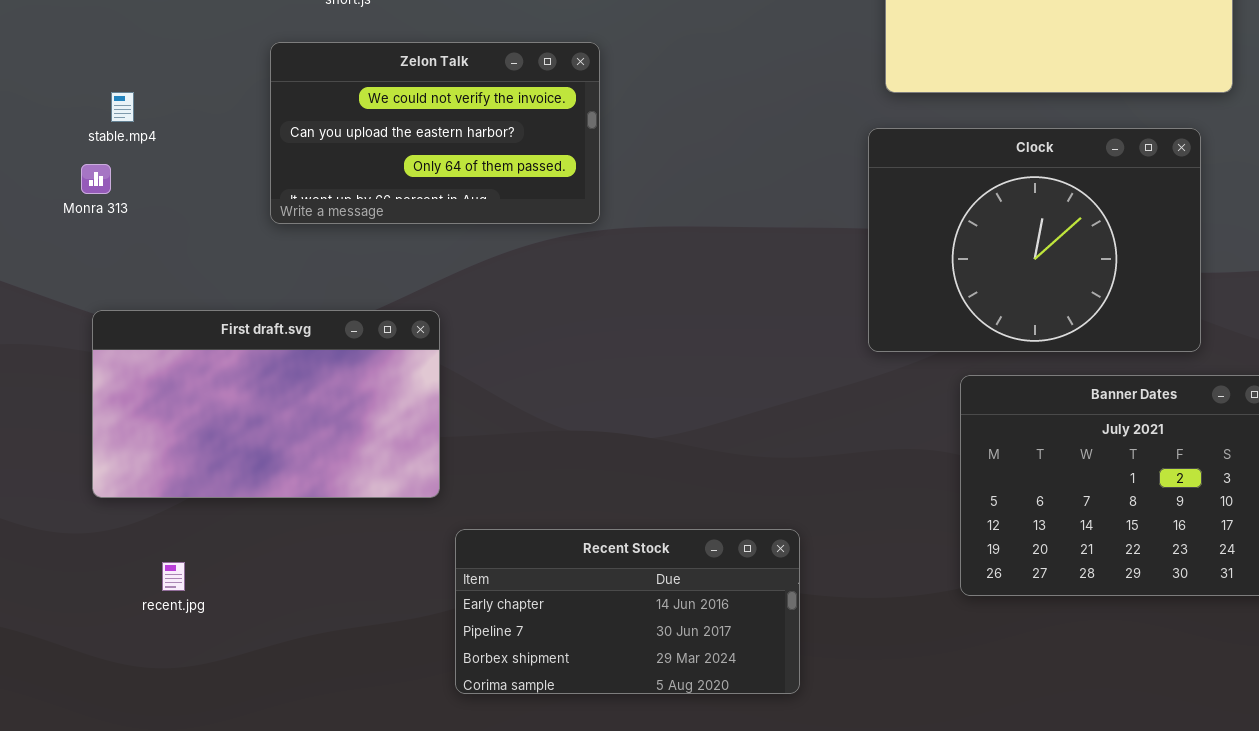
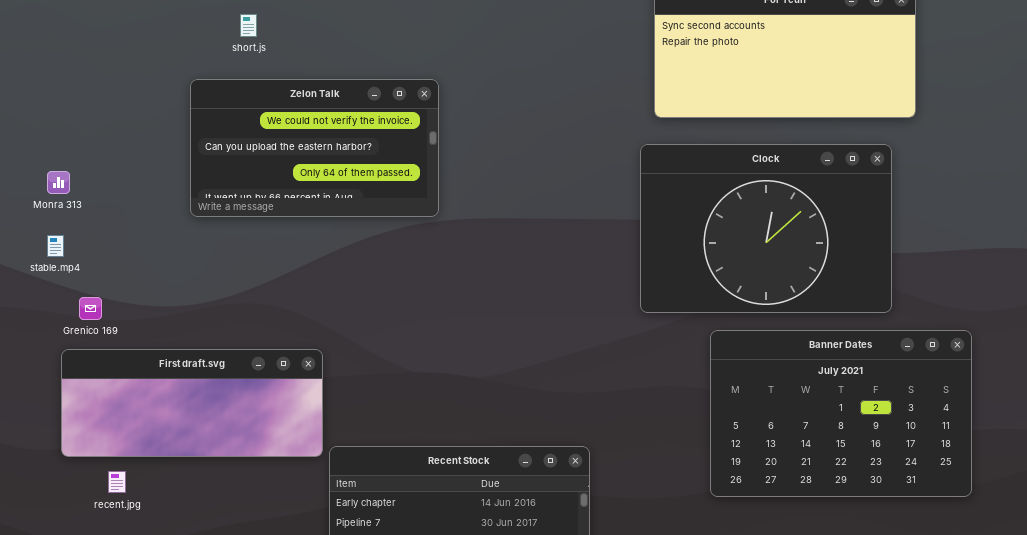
stable.mp4: [111,92,134,122] -> [47,235,64,257], moved
First draft.svg: [92,310,440,498] -> [61,349,323,457], moved, resized

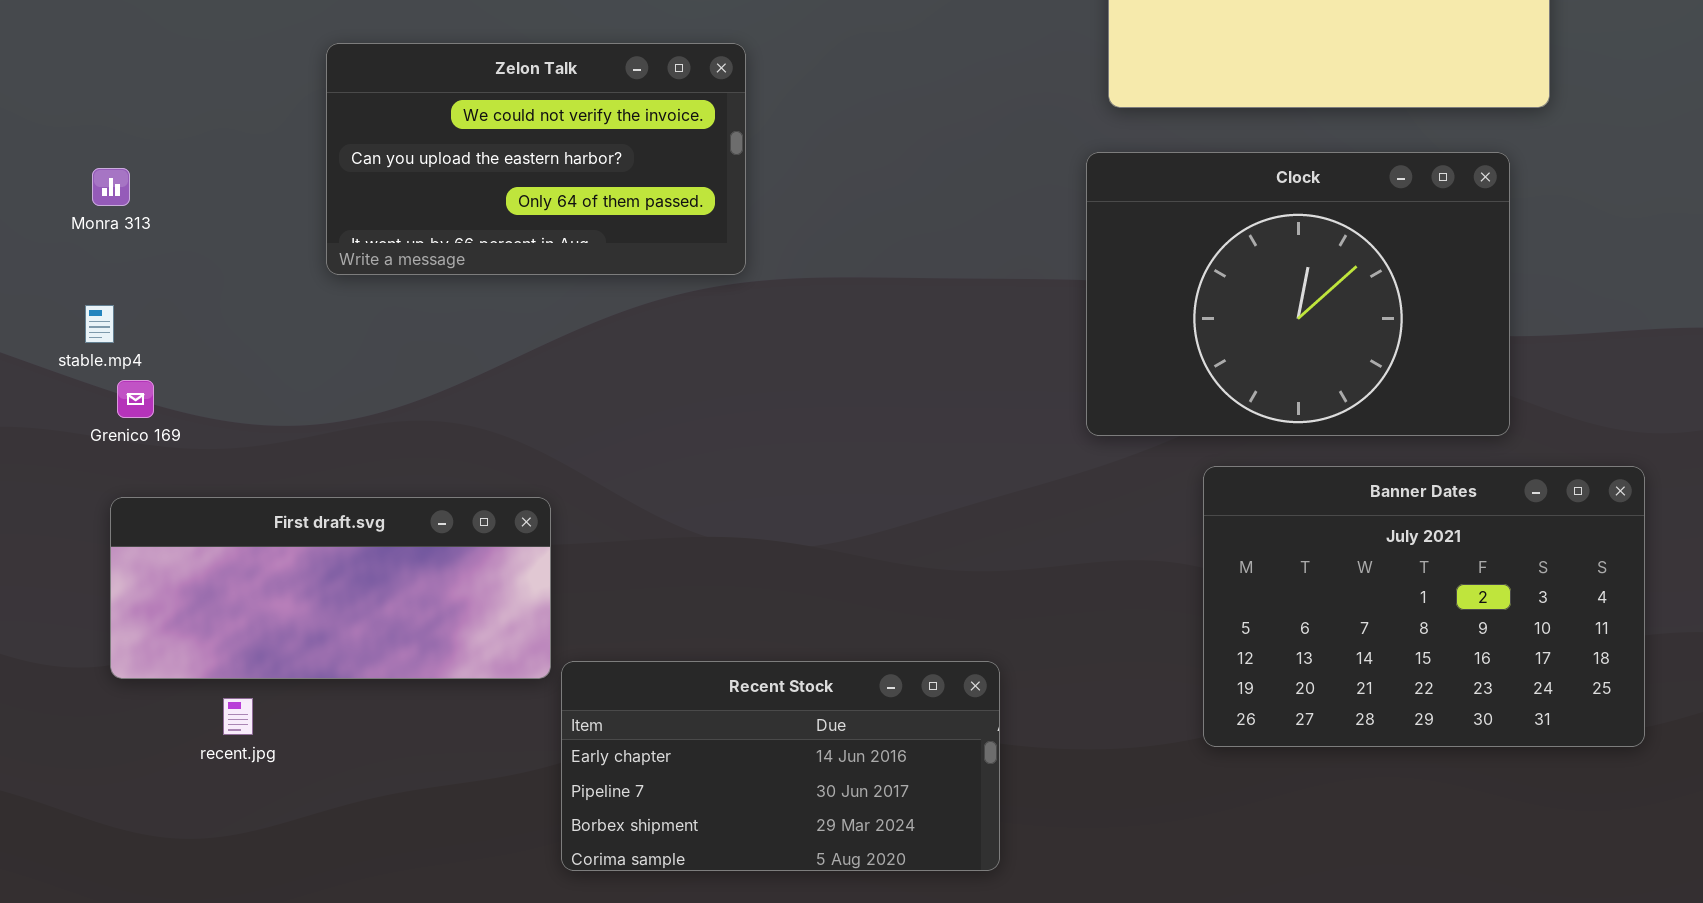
Monra 313: [47,171,70,194] -> [92,168,130,206], moved
Grenico 169: [79,297,102,320] -> [117,380,154,418], moved
recent.jpg: [108,471,126,493] -> [223,698,253,735], moved

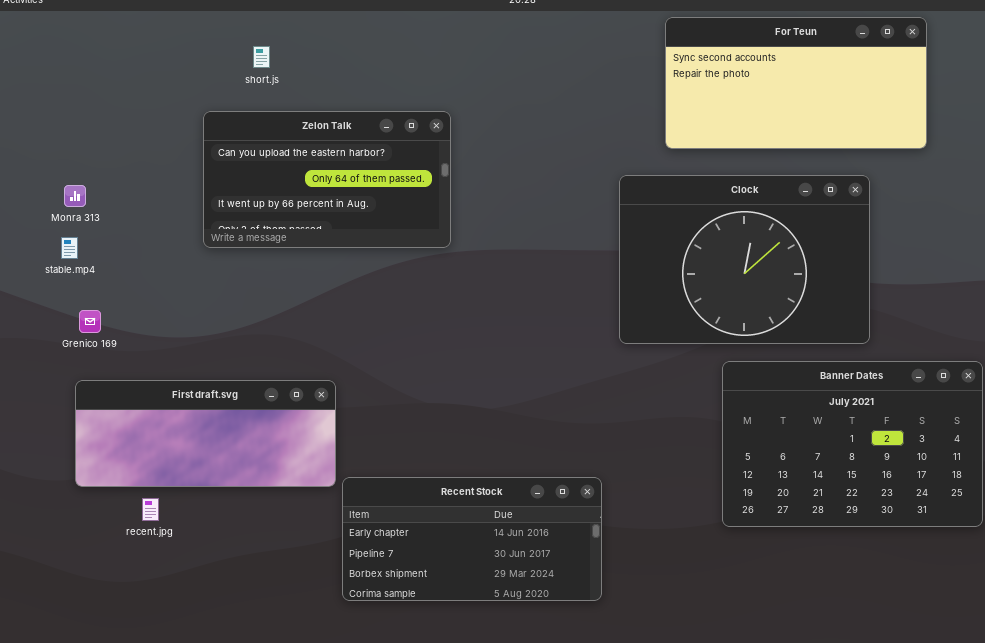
Zelon Talk: [326,43,746,275] -> [203,111,451,248], scrolled down 1 row
Clock: [1086,152,1510,436] -> [619,175,870,344], moved
stable.mp4: [85,305,114,343] -> [61,237,78,259], moved

